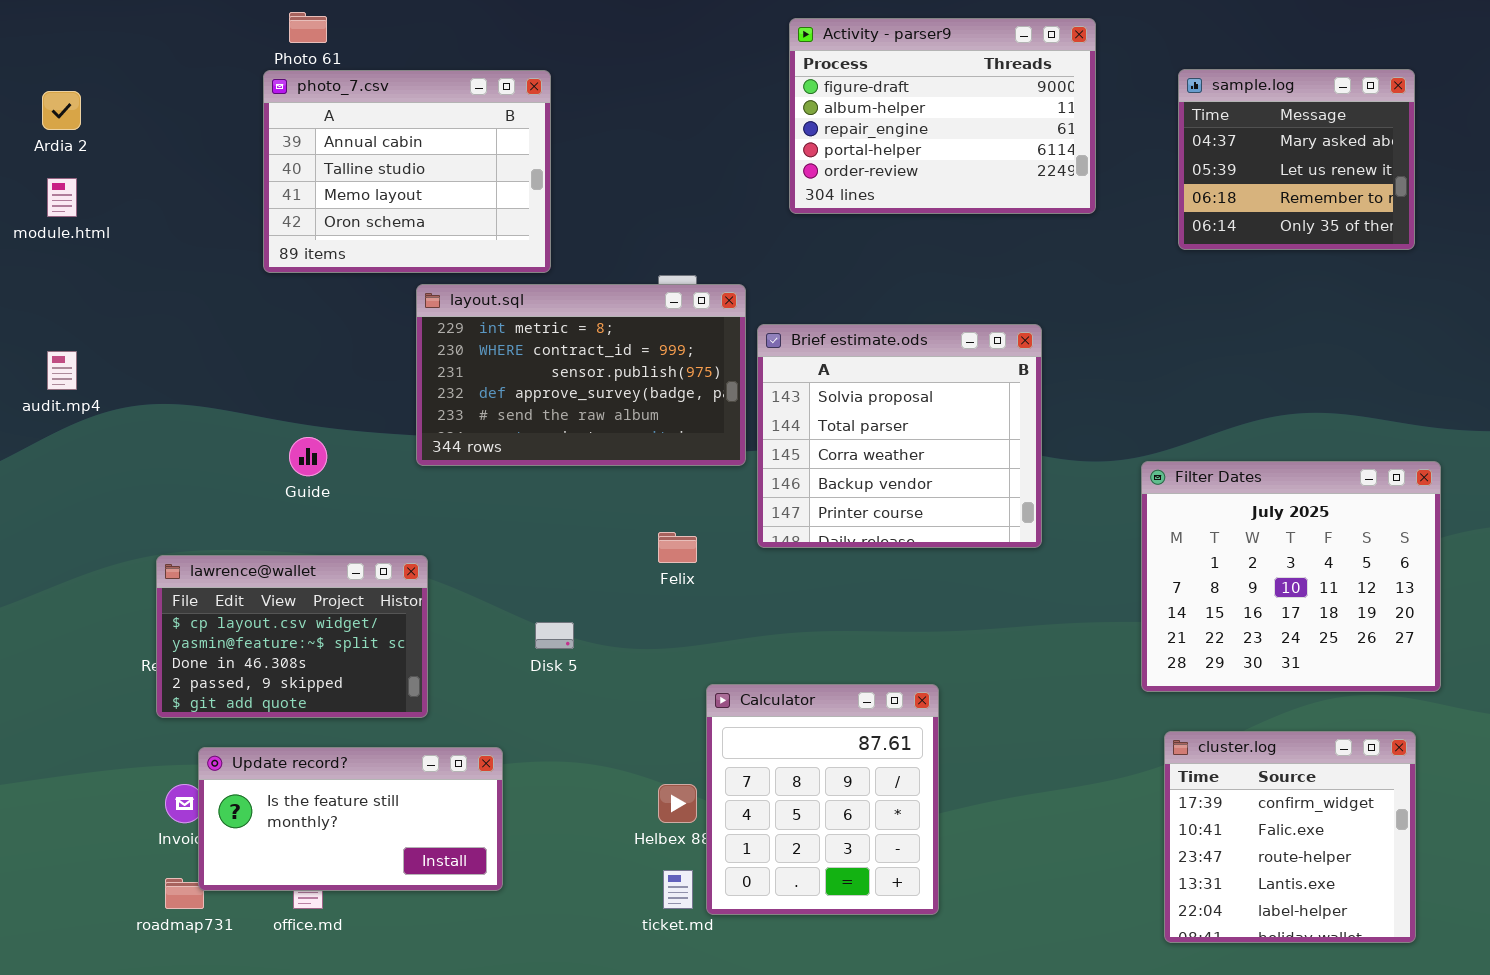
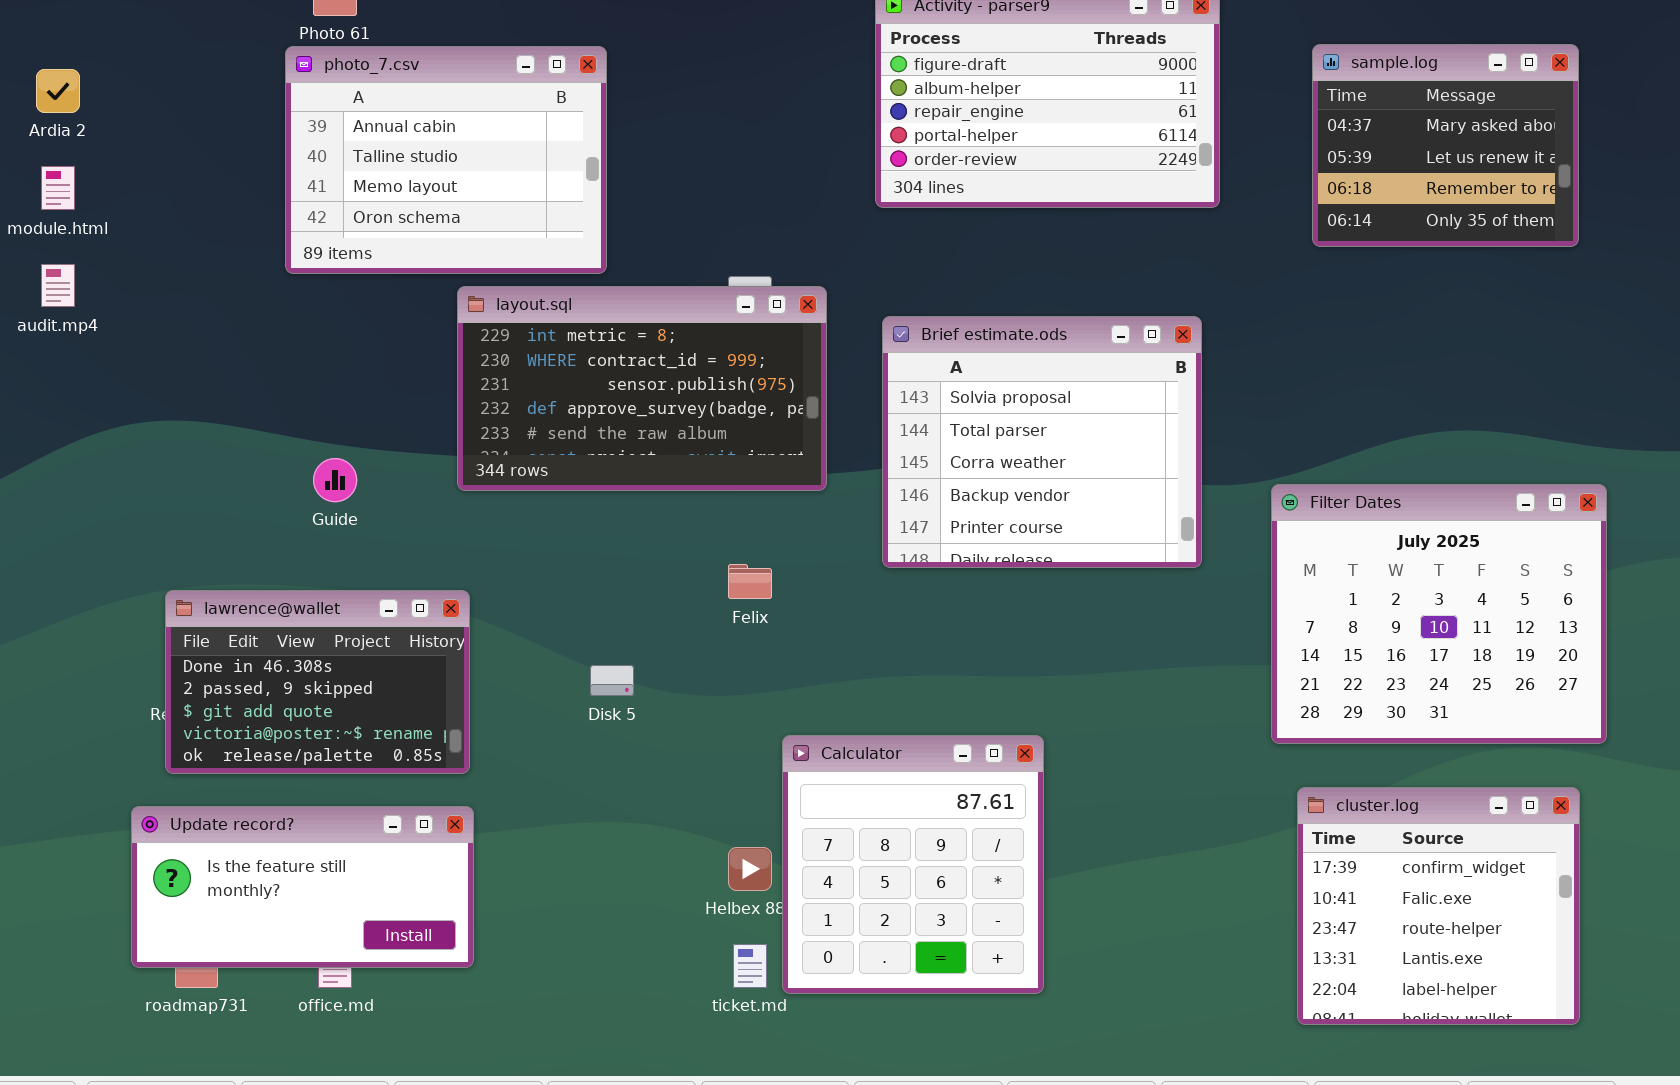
Brief estimate.ods: [757,324,1042,548] -> [882,316,1202,568], moved
audit.mp4: [47,351,77,390] -> [41,264,75,307], moved
lawrence@wallet: [156,555,428,718] -> [165,590,470,774], scrolled down 2 rows
Update record?: [198,747,503,891] -> [131,806,474,968], moved

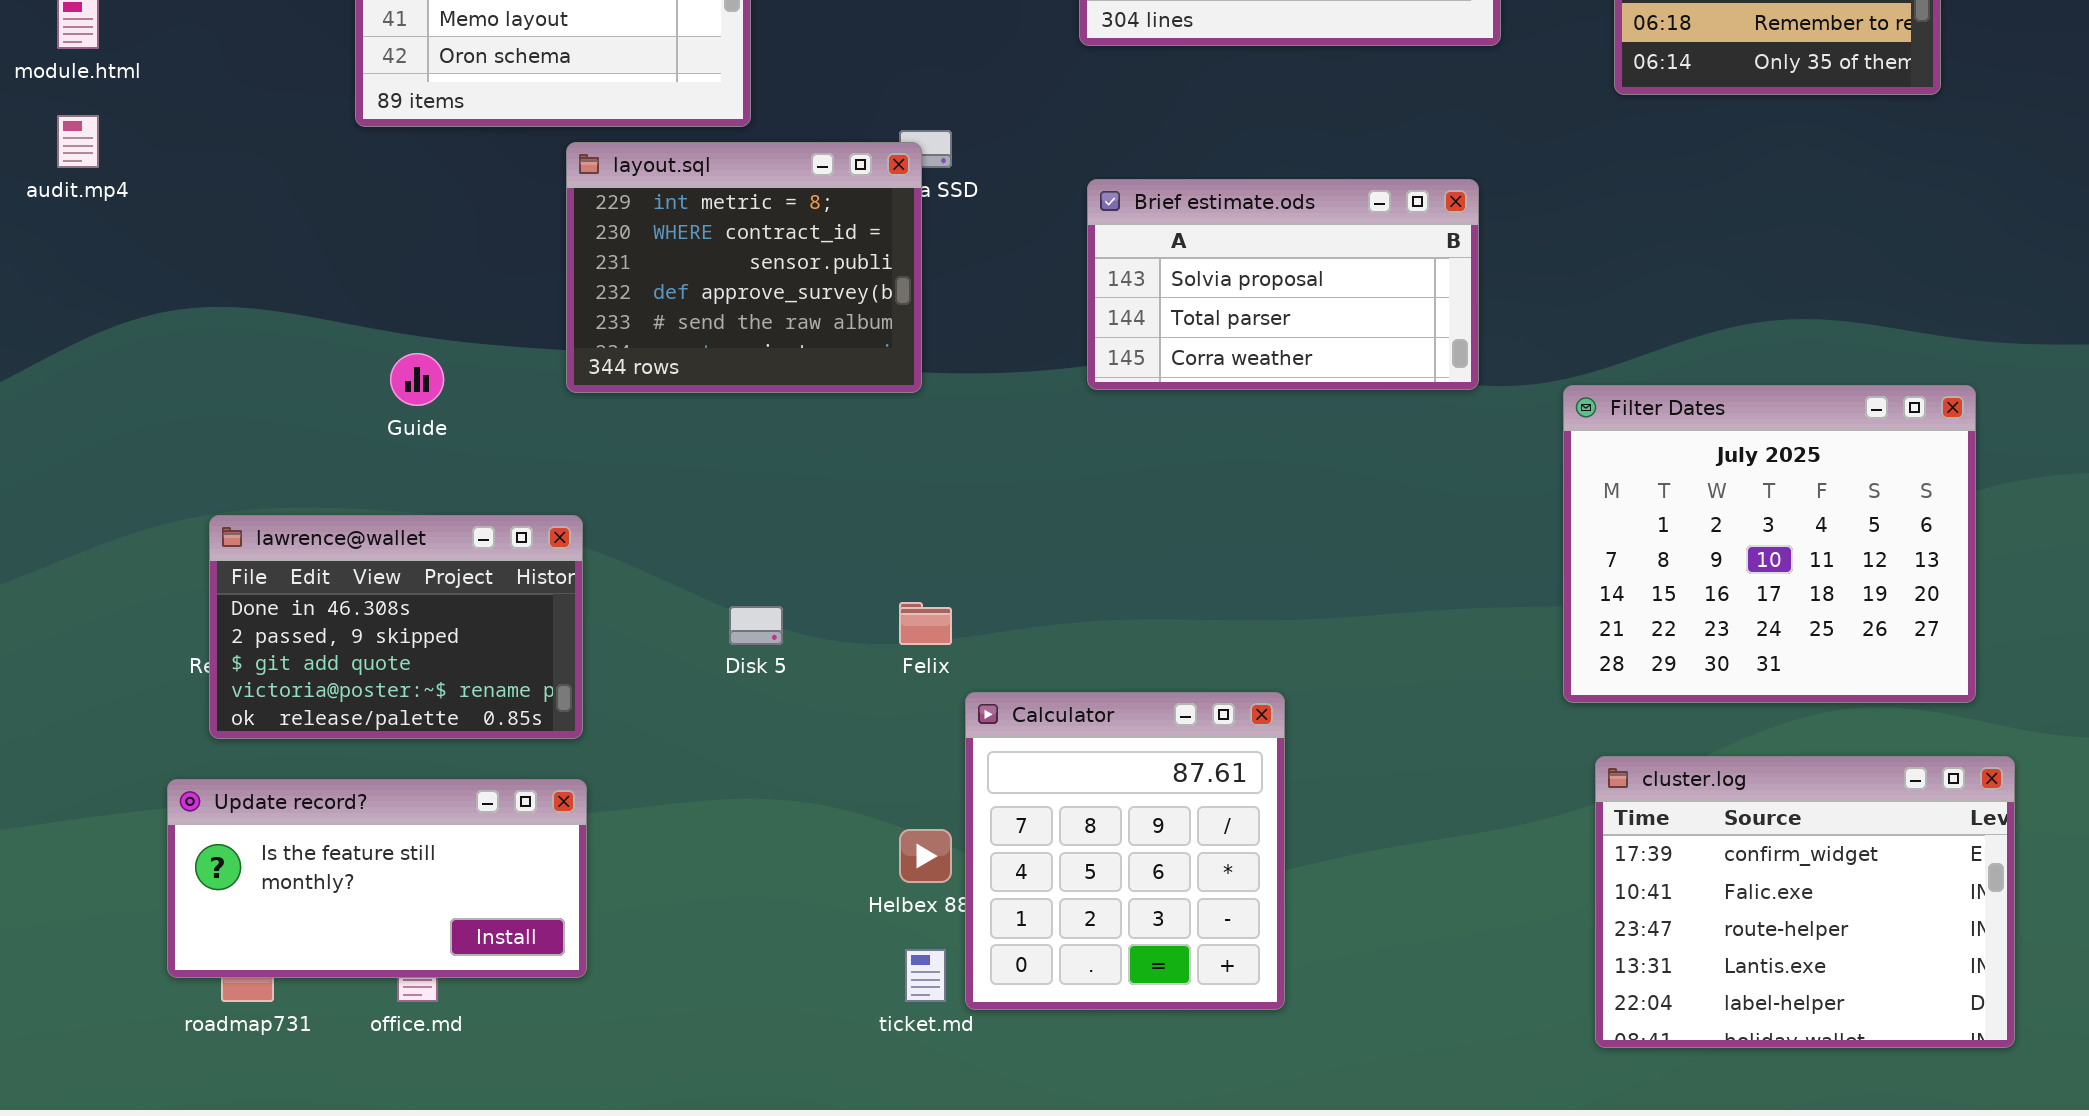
layout.sql: [457,286,827,491] -> [566,142,922,393], resized
Brief estimate.ods: [882,316,1202,568] -> [1087,179,1479,390], resized
Felix: [728,564,772,599] -> [899,602,952,645], moved
cluster.log: [1297,787,1580,1025] -> [1595,756,2015,1048], resized

